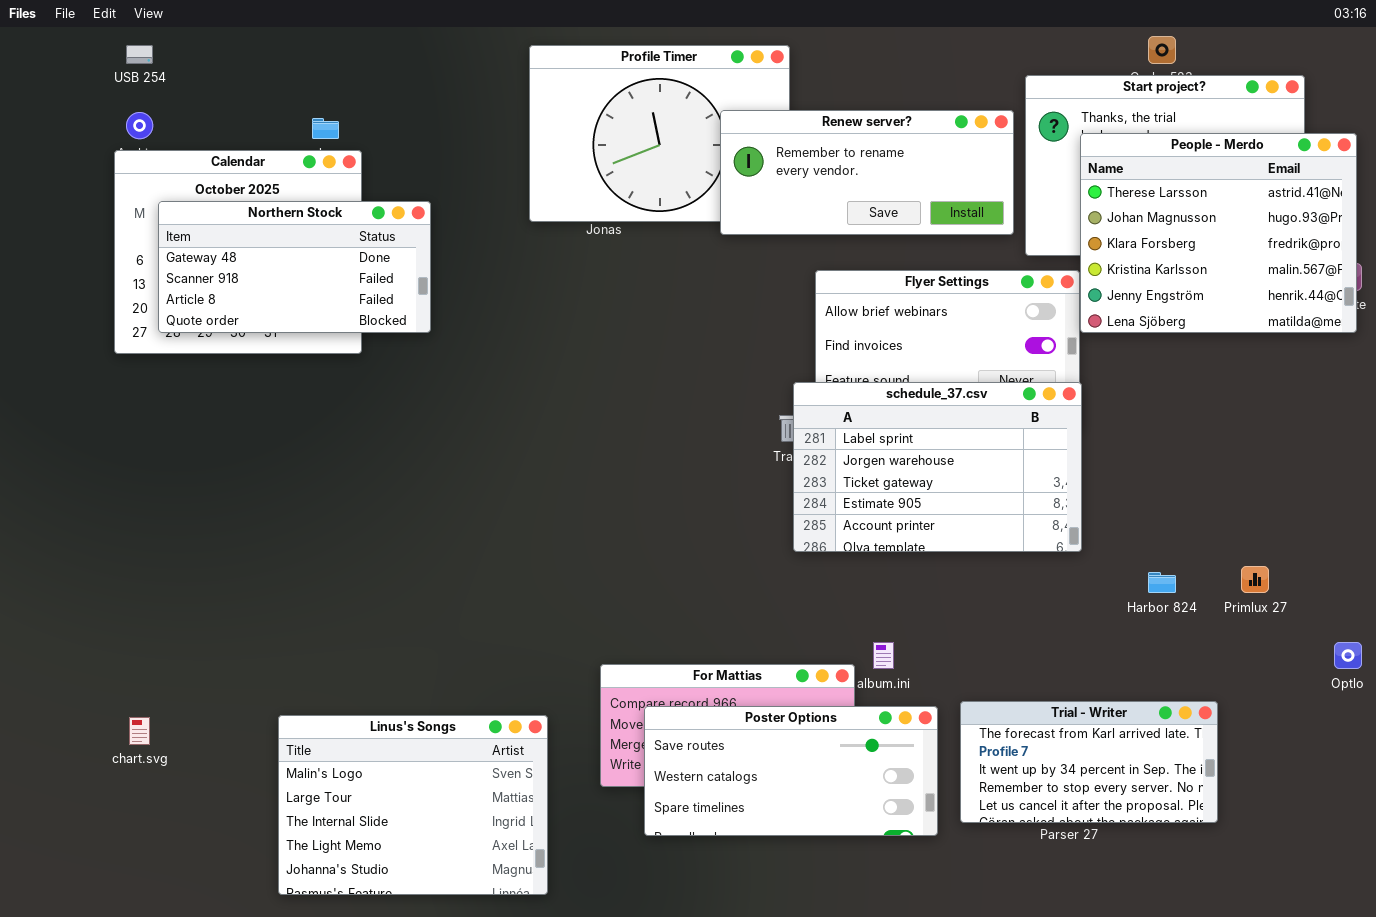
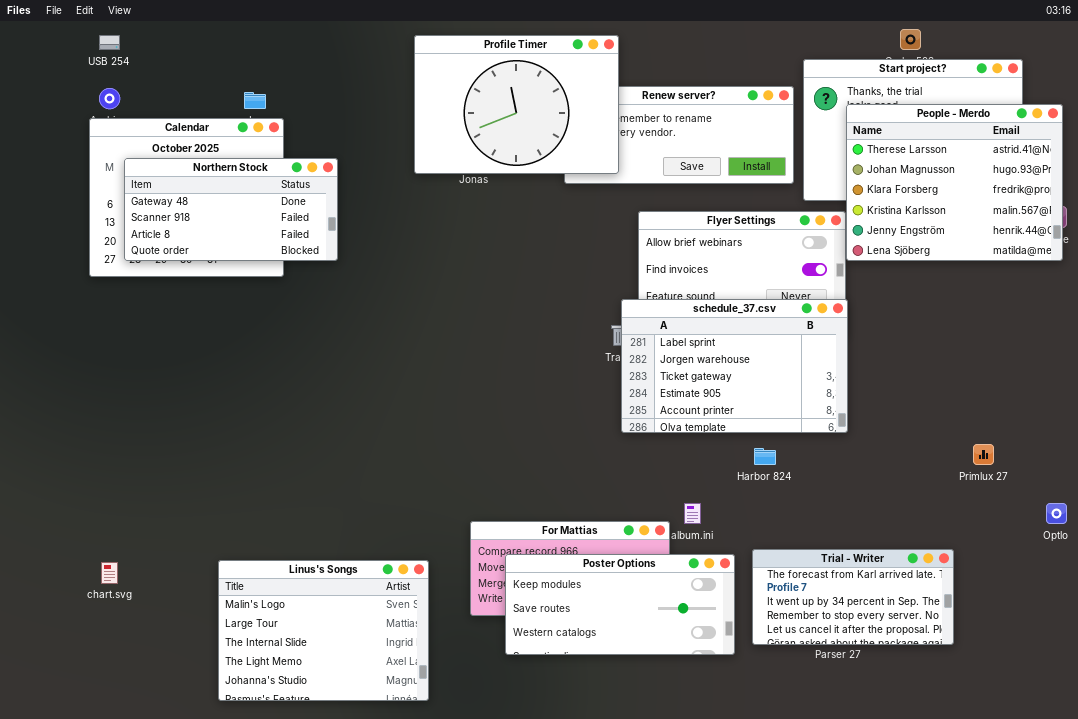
Profile Timer: [529,45,790,222] -> [414,35,619,174], raised
Harbor 824: [1148,572,1176,593] -> [754,448,776,465], moved
Poster Options: [644,706,938,836] -> [505,554,735,655], scrolled up 1 row

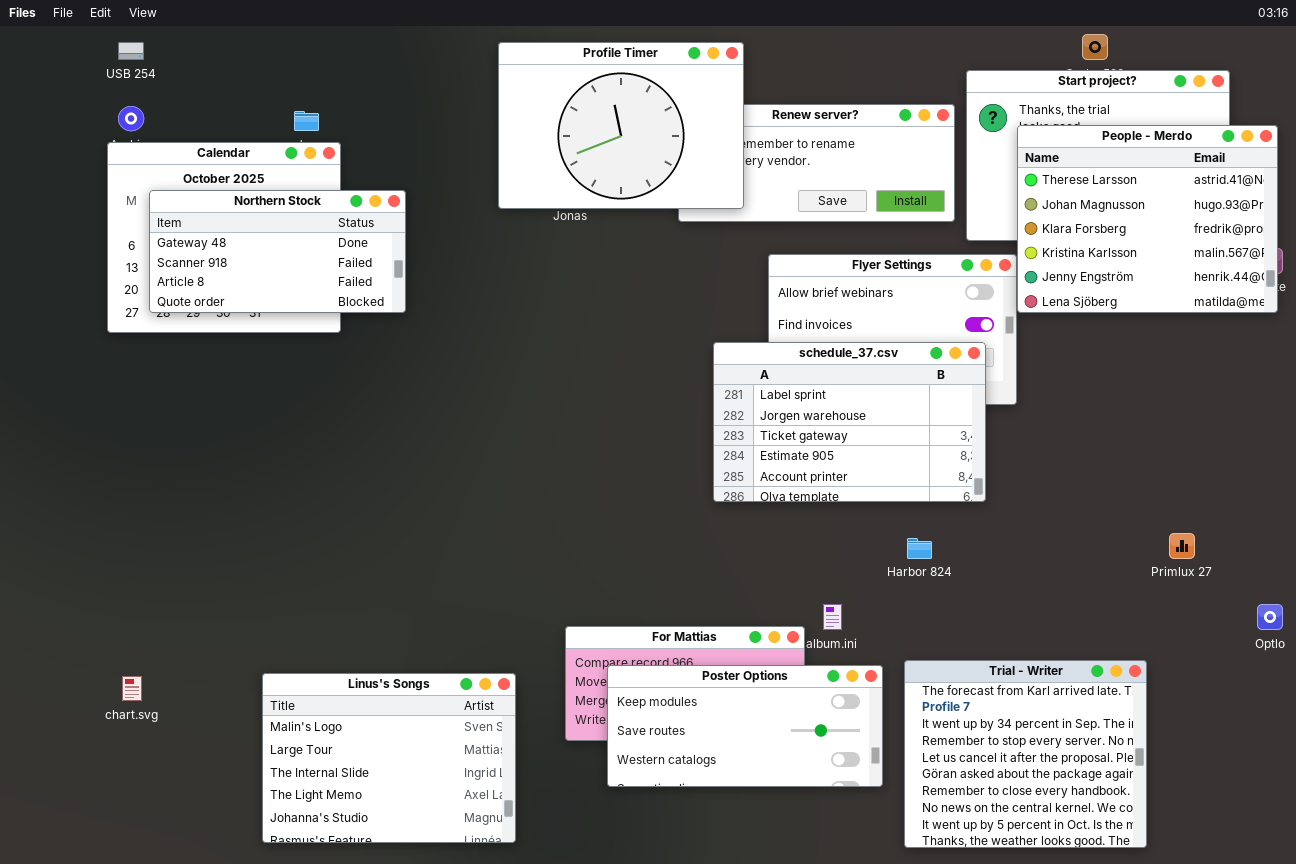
schedule_37.csv: [621,299,848,433] -> [713,342,986,502], moved
Trial - Writer: [752,549,954,645] -> [904,660,1147,848], resized

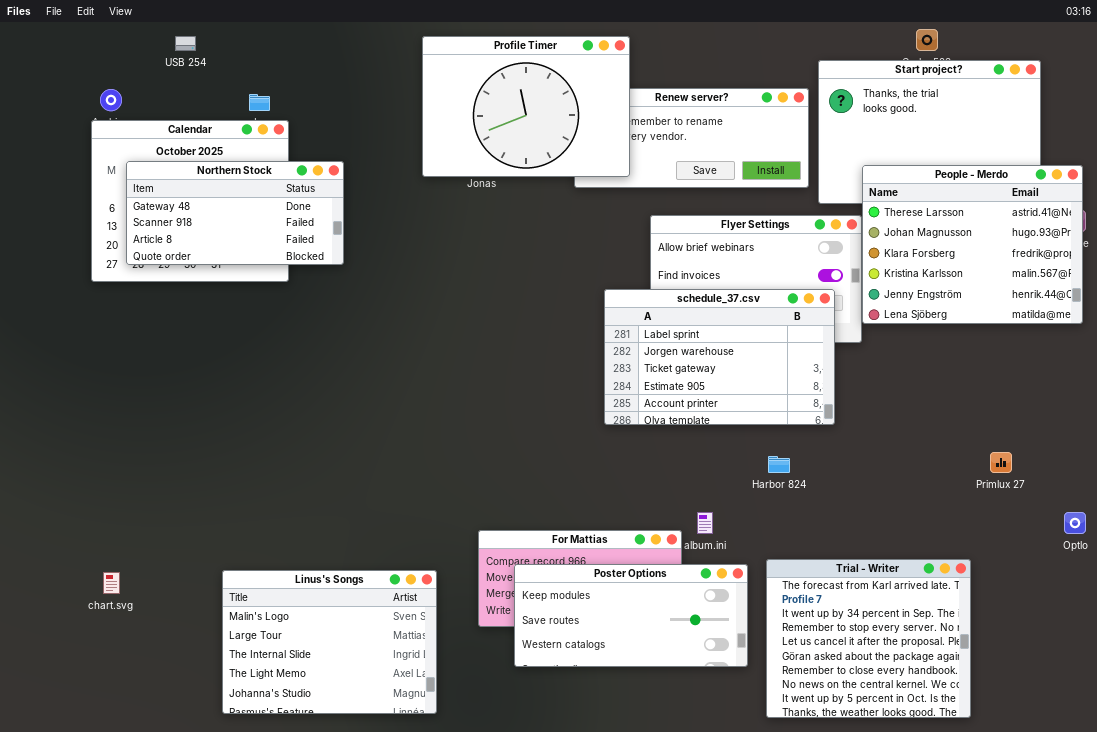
USB 254: [118,42,144,60] -> [175,36,196,51], moved
People - Merdo: [1017,125,1278,313] -> [862,165,1083,324], moved

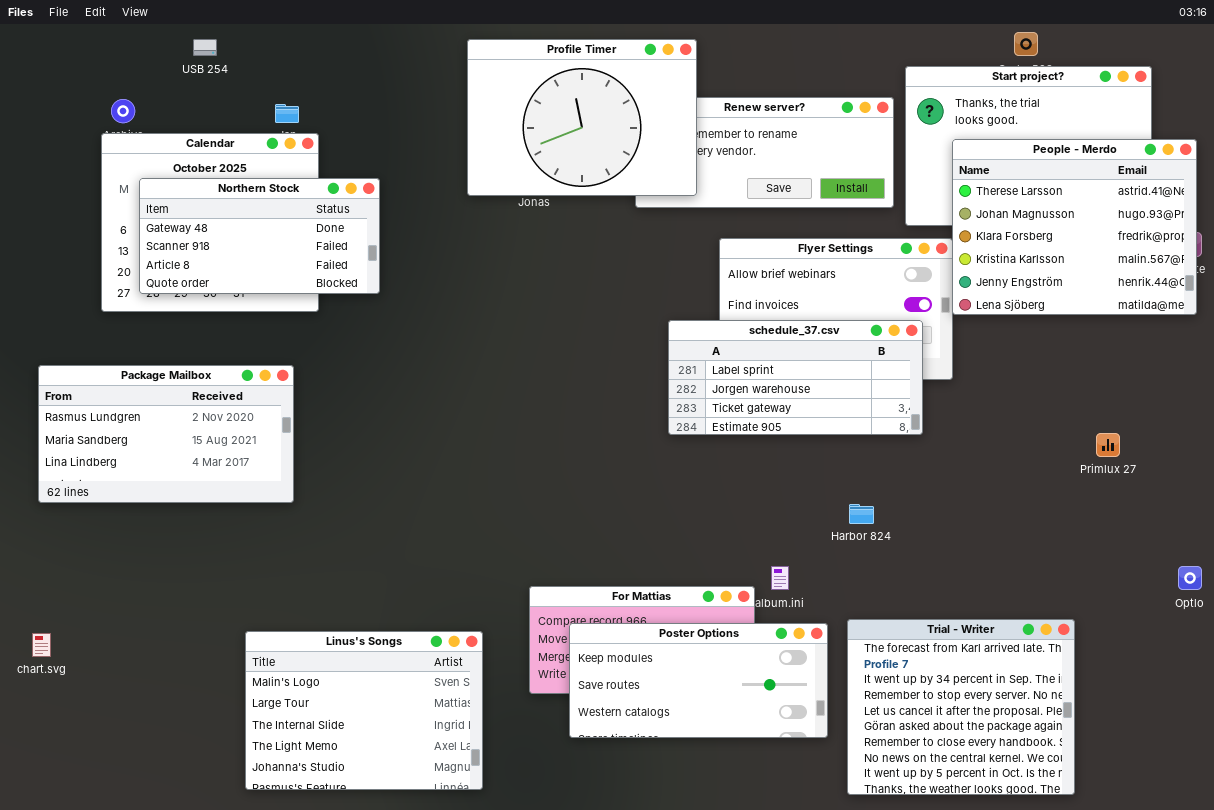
People - Merdo: [862,165,1083,324] -> [952,139,1197,315], moved
schedule_37.csv: [604,289,835,425] -> [668,320,923,435], resized
Package Mailbox: none -> [38,365,294,503], opened
Primlux 27: [990,452,1012,473] -> [1096,433,1120,457], moved
chart.svg: [103,572,120,594] -> [32,633,51,657], moved

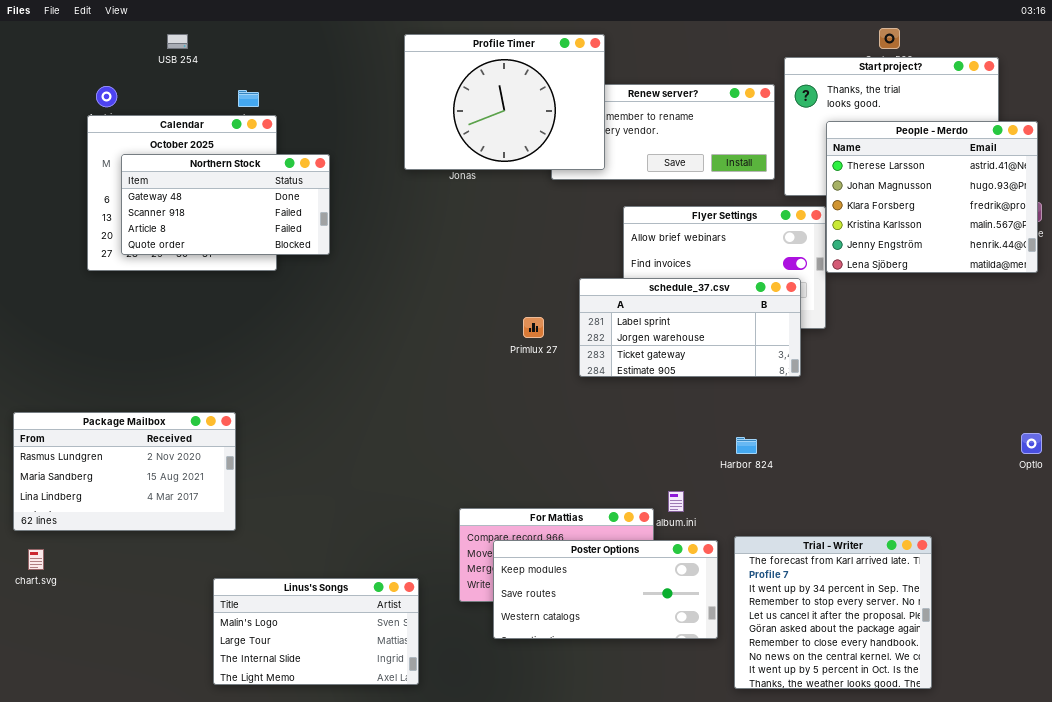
Package Mailbox: [38,365,294,503] -> [13,412,236,531], moved
Primlux 27: [1096,433,1120,457] -> [523,317,544,338], moved
Optlo: [1178,566,1202,590] -> [1021,433,1042,454], moved
Linus's Songs: [245,631,483,790] -> [213,578,419,685], resized

